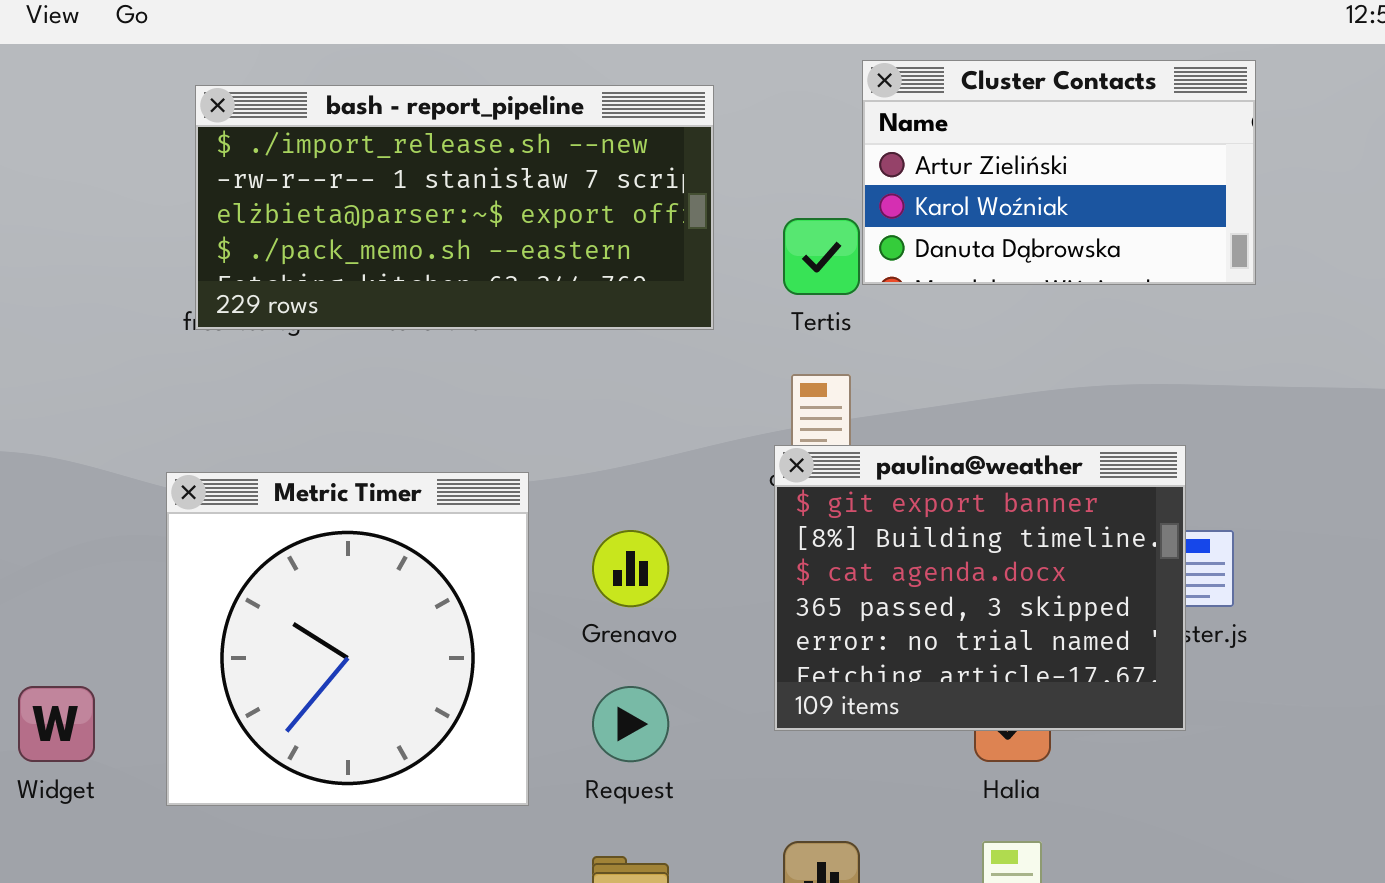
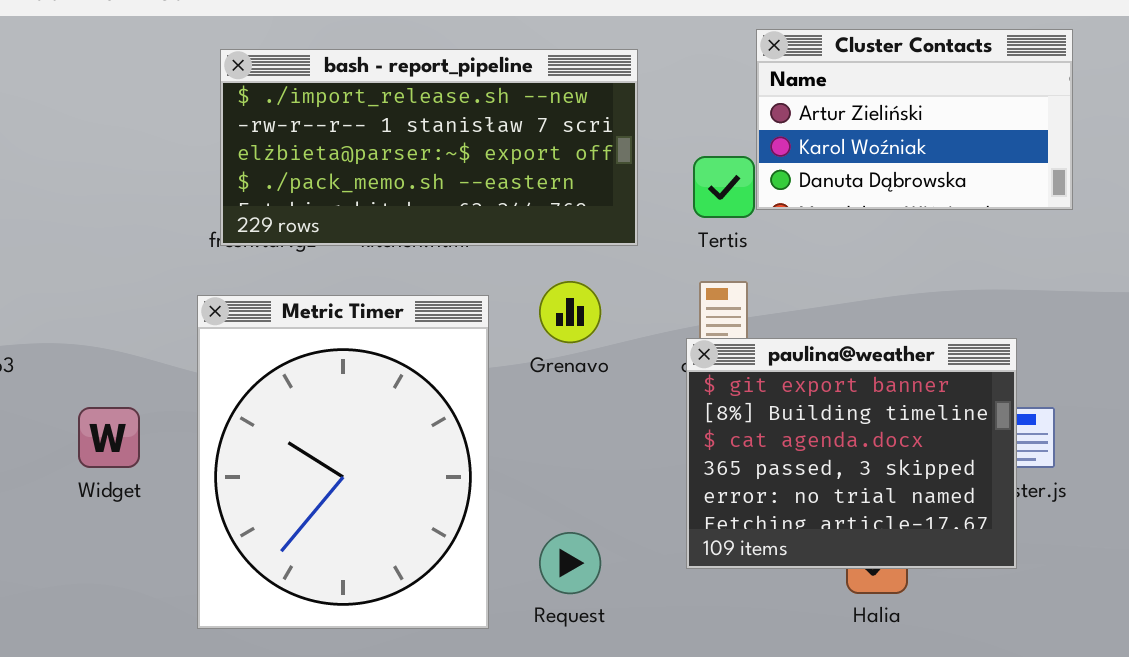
Metric Timer: [166,472,529,806] -> [197,295,489,629], resized
Grenavo: [592,530,669,607] -> [539,281,601,343], moved
Widget: [18,686,95,762] -> [78,407,140,468], moved

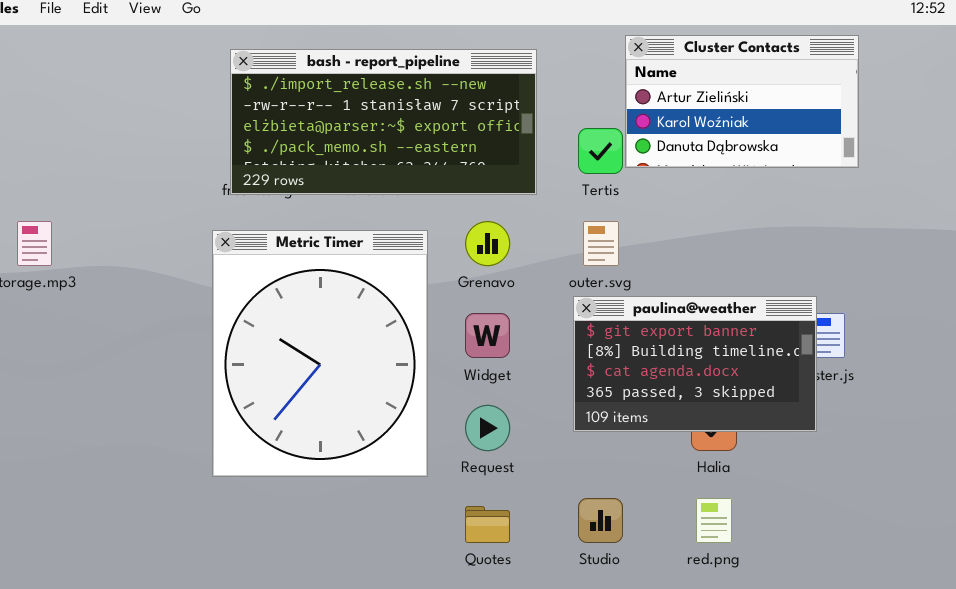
paulina@weather: [686,338,1017,569] -> [573,296,817,432], resized
Widget: [78,407,140,468] -> [465,313,510,358], moved

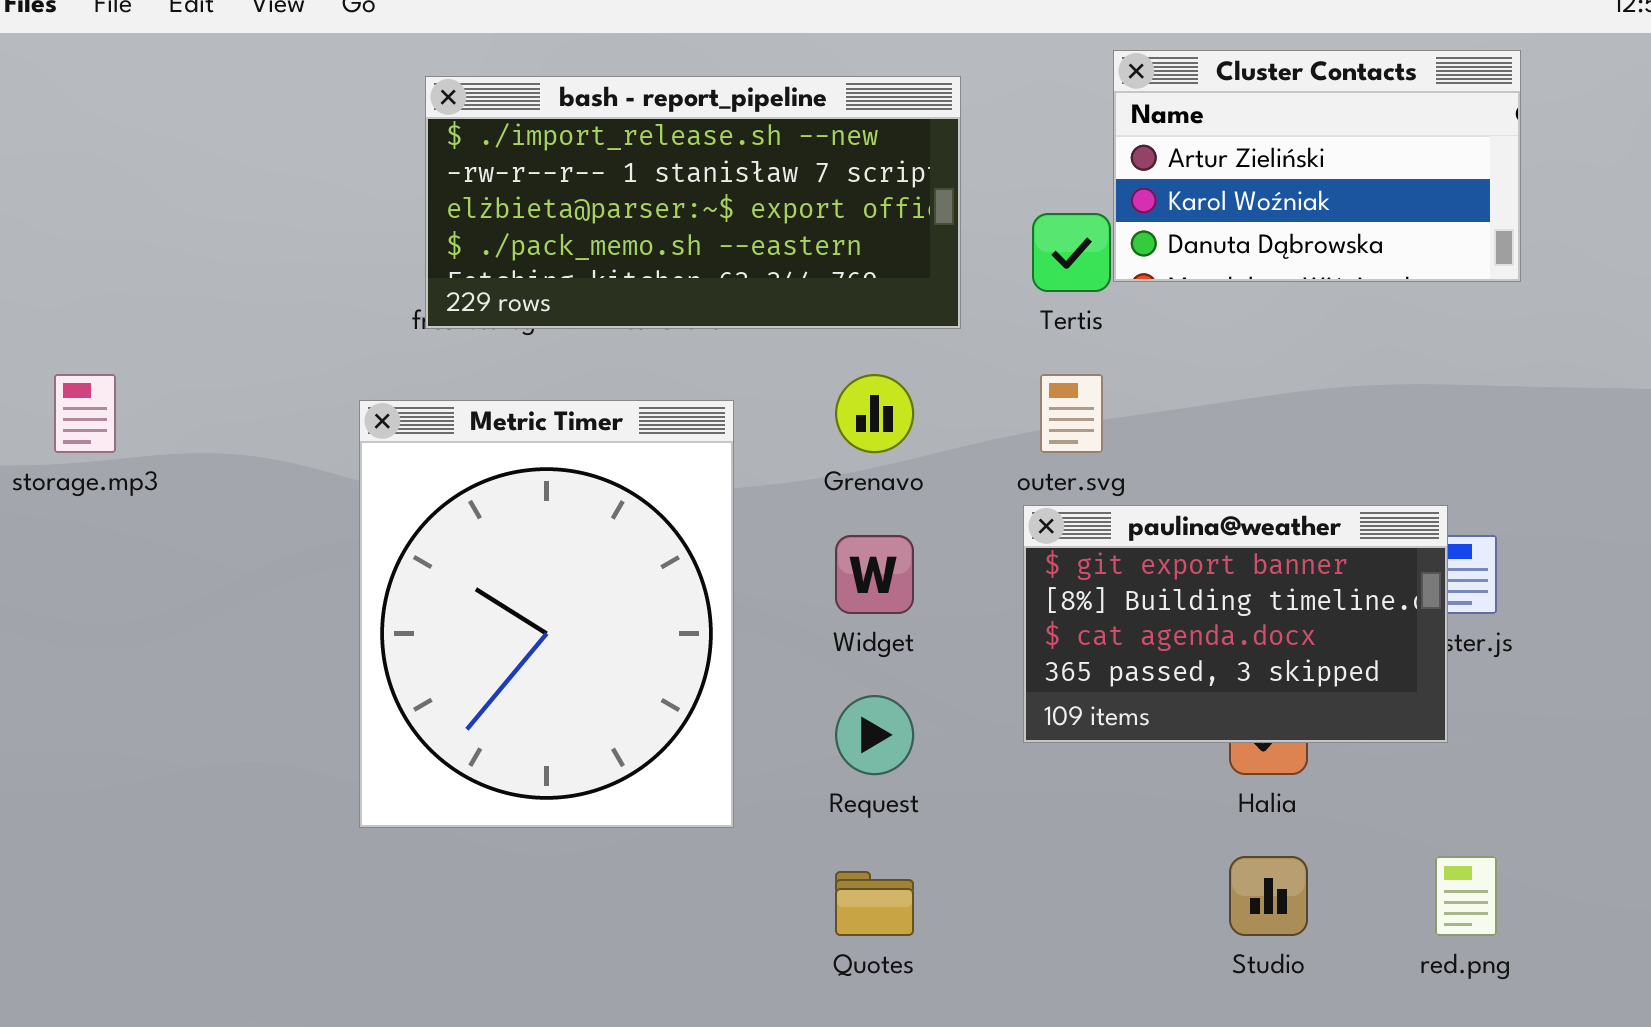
Metric Timer: [212,230,428,477] -> [359,400,734,828], moved
Studio: [578,498,623,543] -> [1229,856,1308,936], moved
red.png: [696,498,732,543] -> [1435,856,1497,936], moved

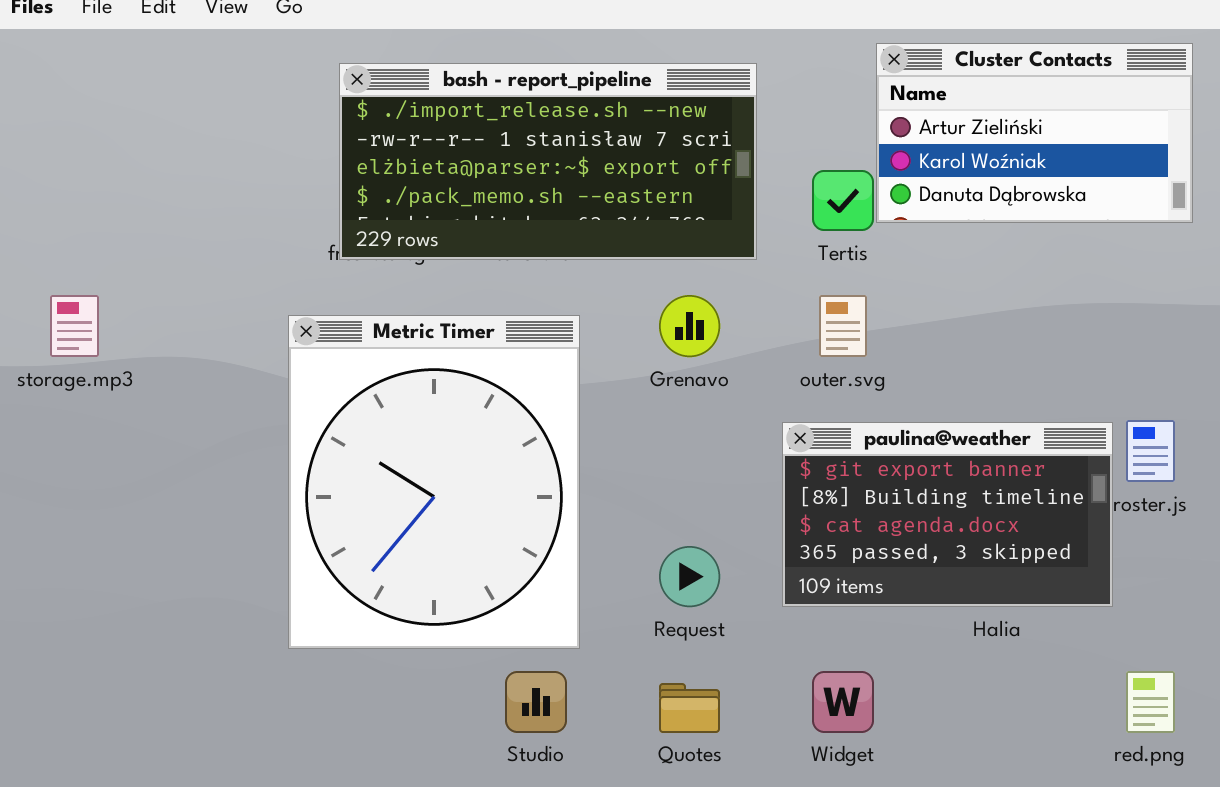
paulina@weather: [1023,505,1448,743] -> [782,422,1113,607], moved
Widget: [835,535,914,614] -> [812,671,874,733], moved
Studio: [1229,856,1308,936] -> [505,671,567,733], moved

